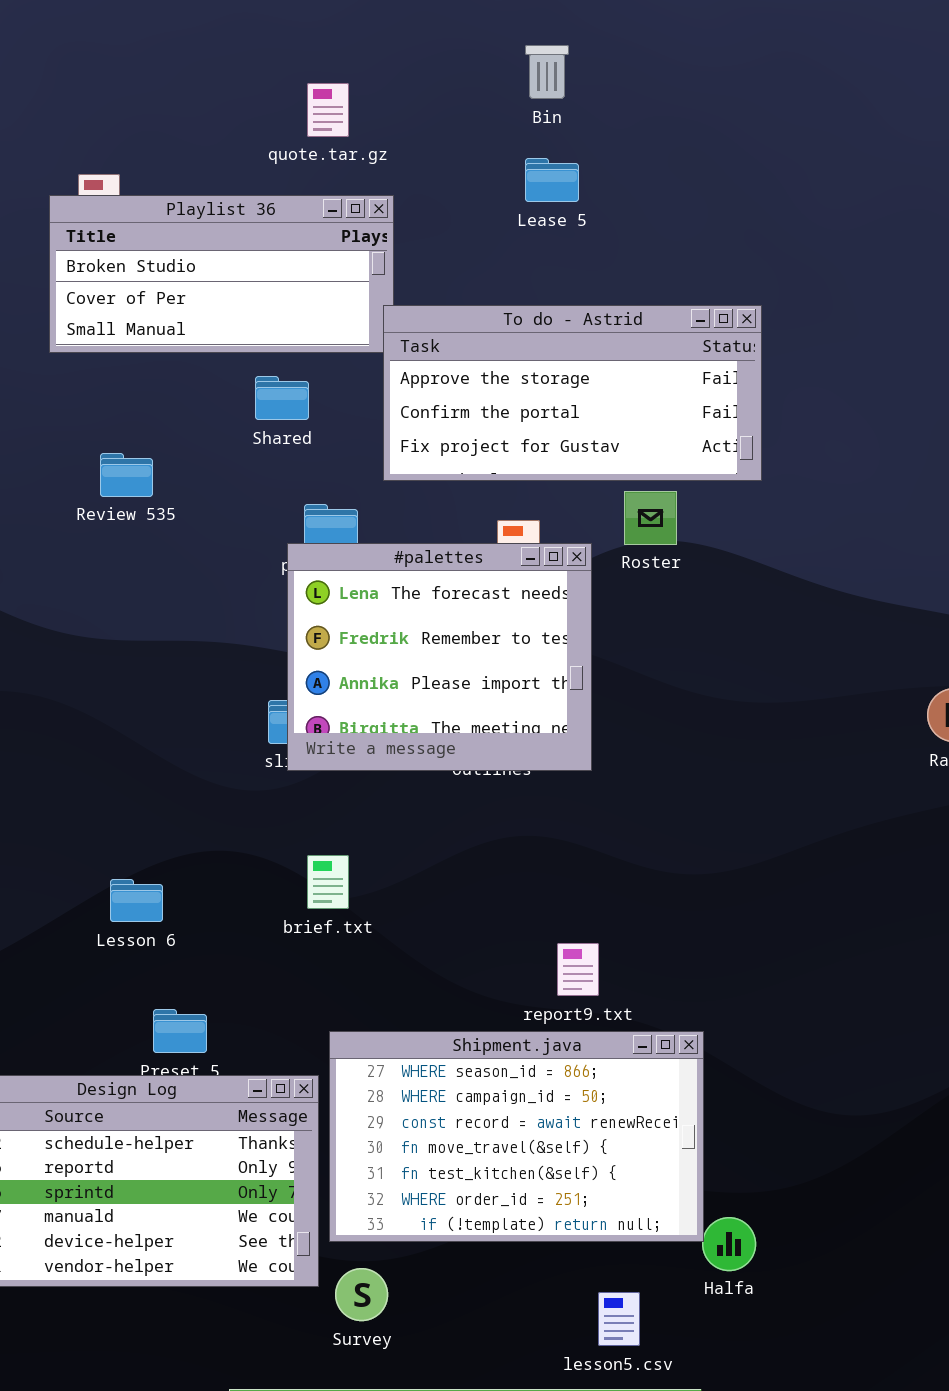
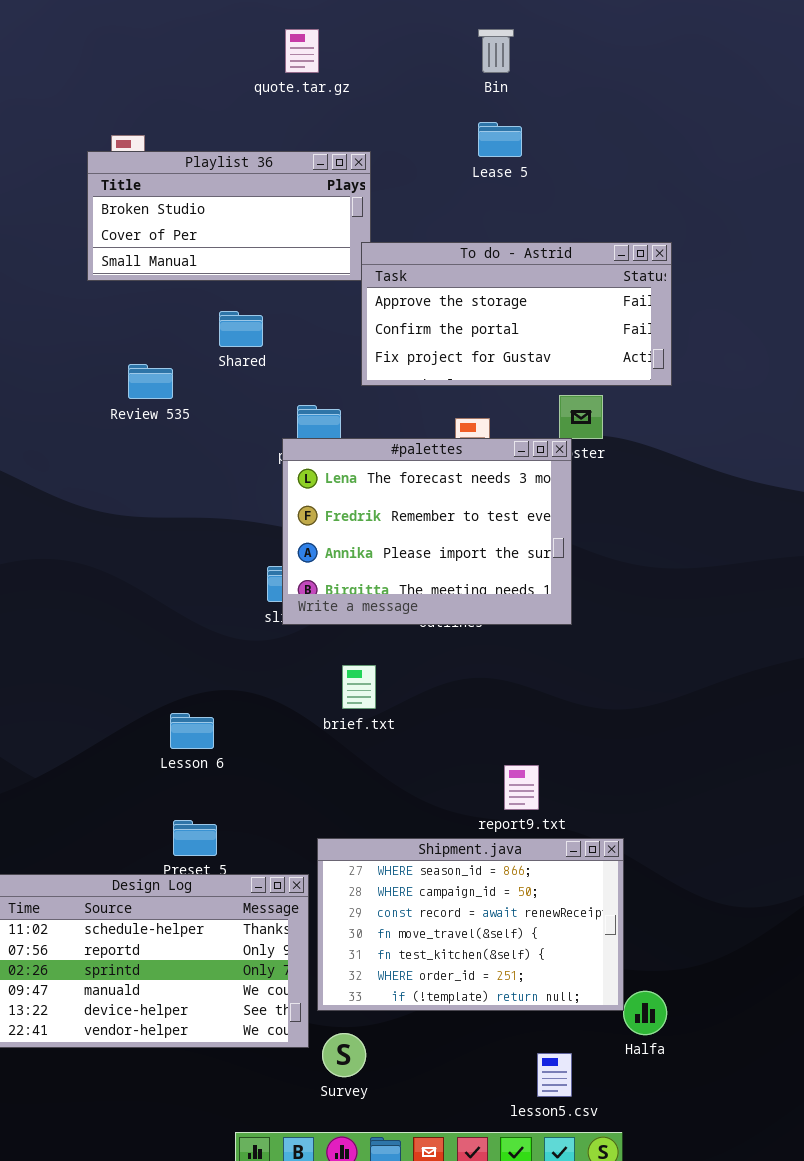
quote.tar.gz: [307,83,349,137] -> [285,29,319,73], moved
Shared: [255,376,309,420] -> [219,311,263,347], moved
#palettes: [287,543,592,771] -> [282,438,572,625], resized
brief.txt: [307,855,349,909] -> [342,665,376,709], moved
Lesson 6: [110,879,163,922] -> [170,713,214,749], moved

